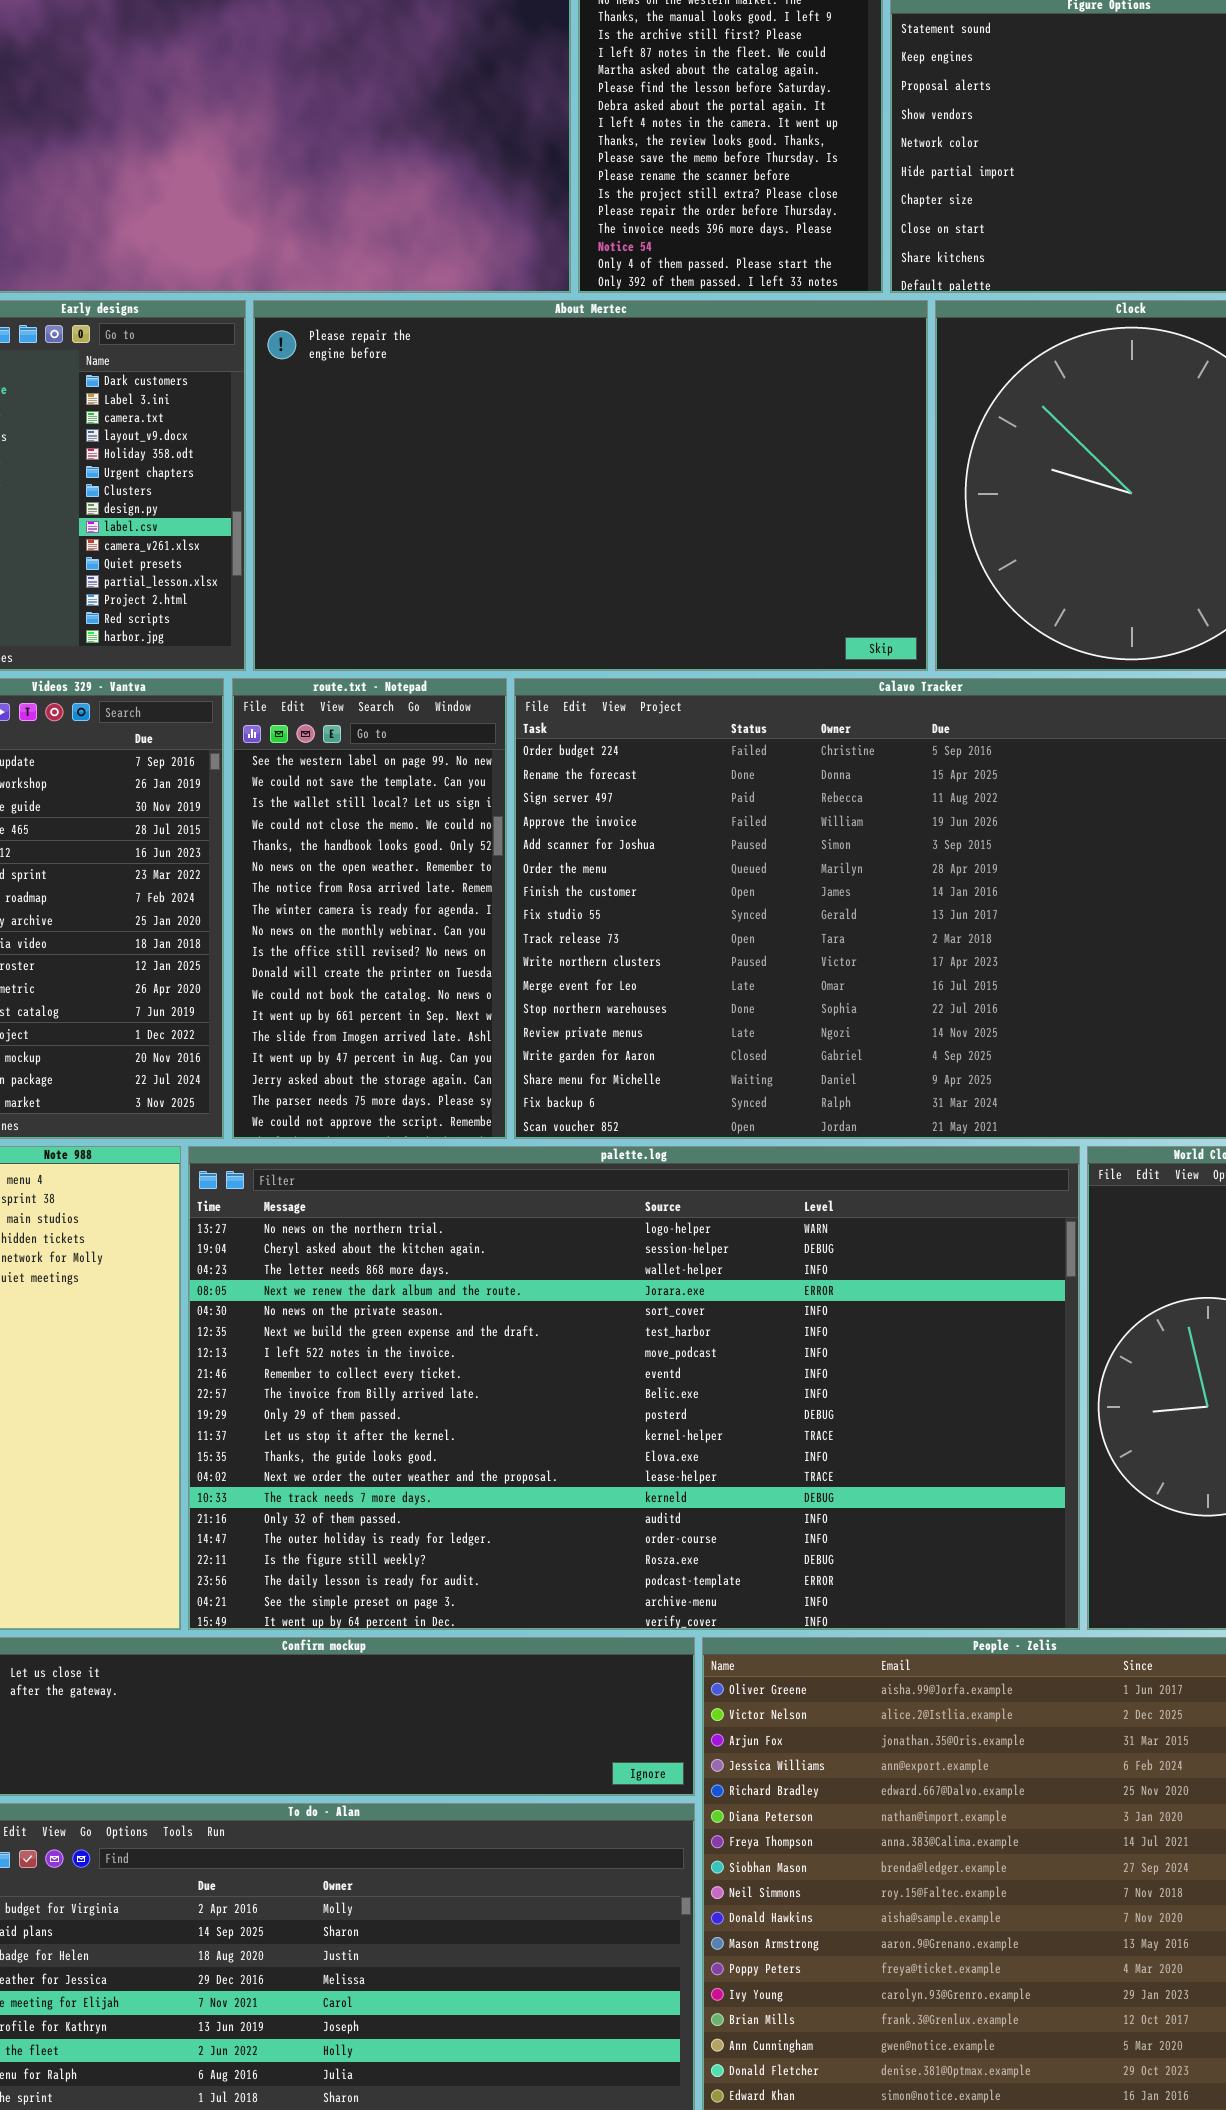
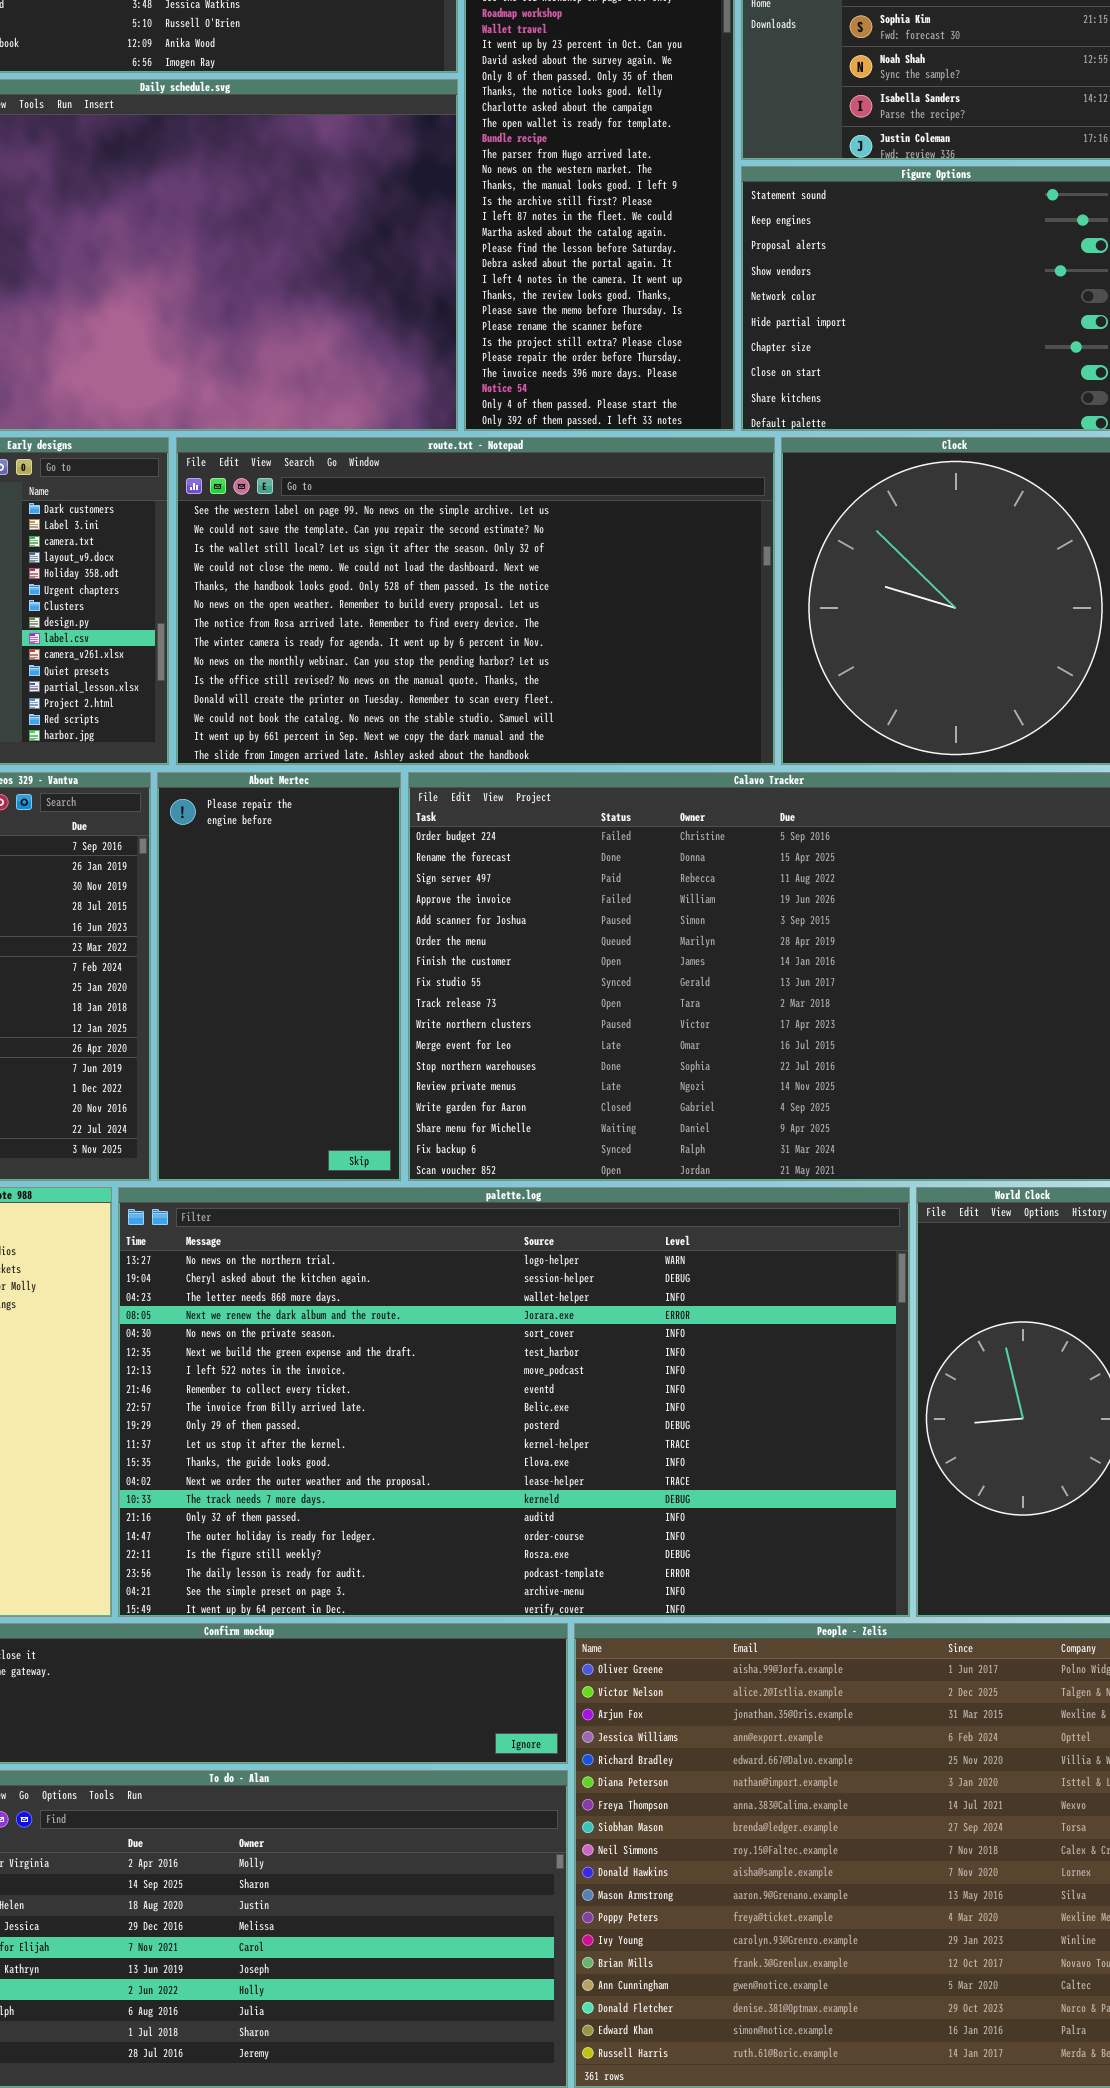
About Mertec: [253,300,928,671] -> [157,772,401,1181], moved, resized
route.txt - Notepad: [232,678,507,1139] -> [176,437,775,765], moved, resized

